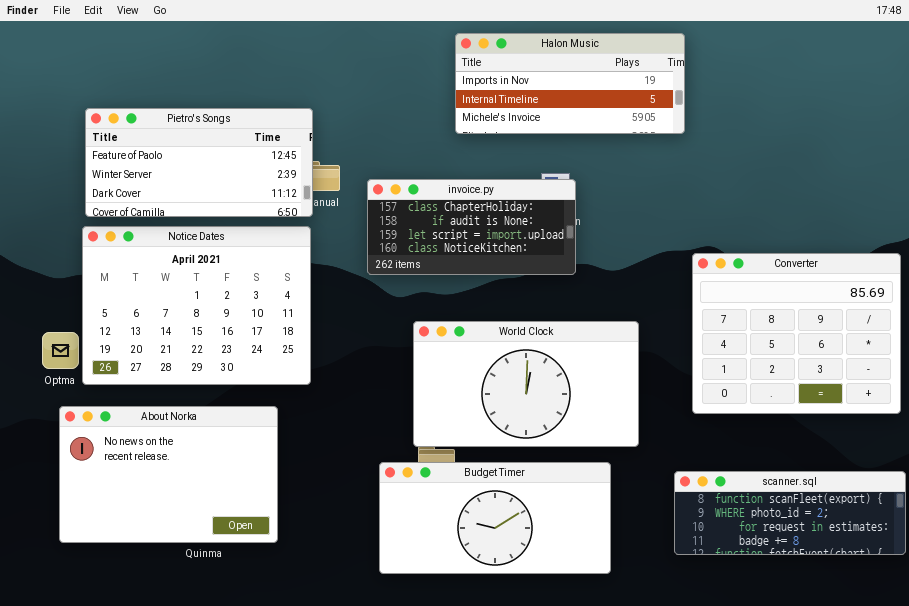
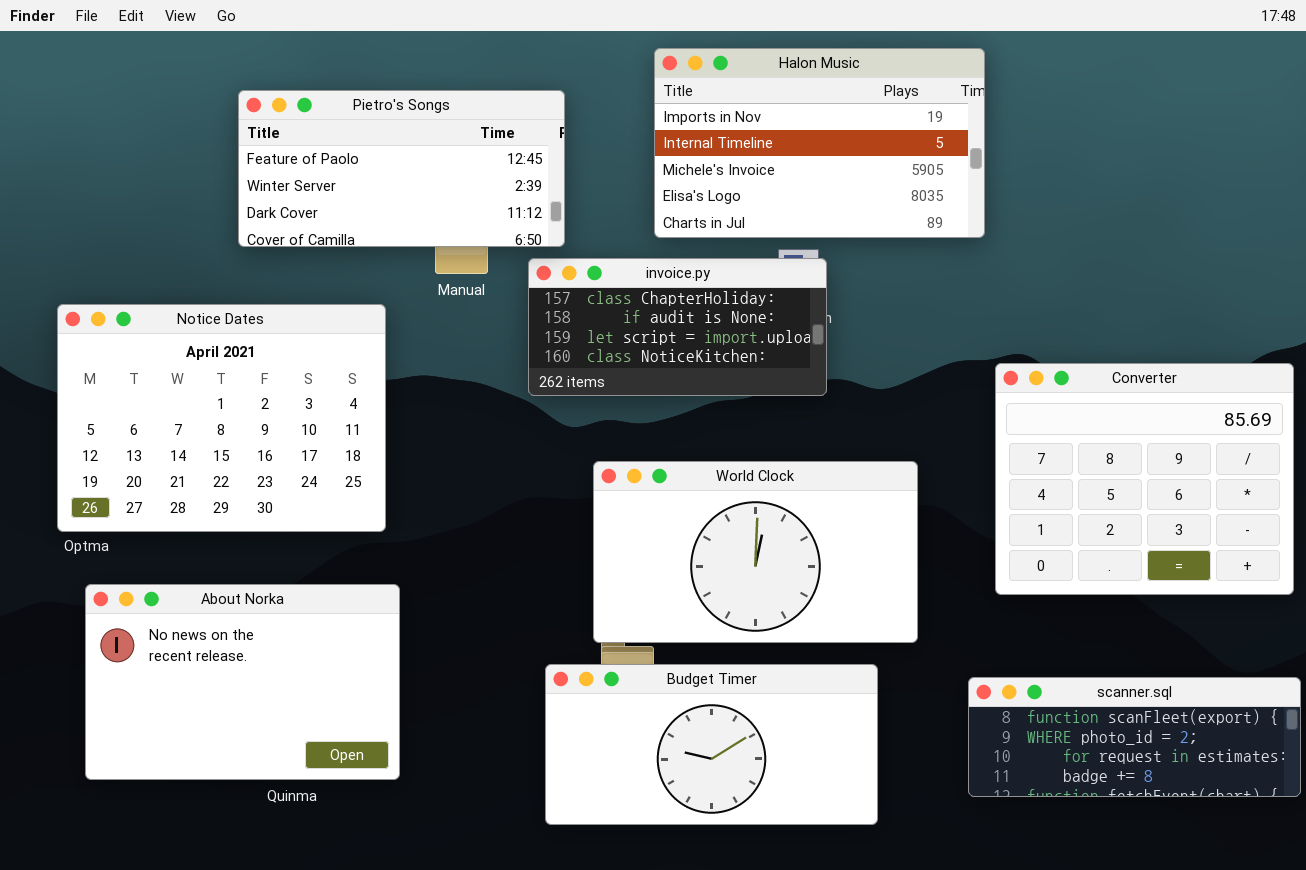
Halon Music: [455,33,685,134] -> [654,48,985,238], resized
Pietro's Songs: [85,108,313,217] -> [238,90,565,247], moved
Notice Dates: [82,226,311,385] -> [57,304,386,532], moved

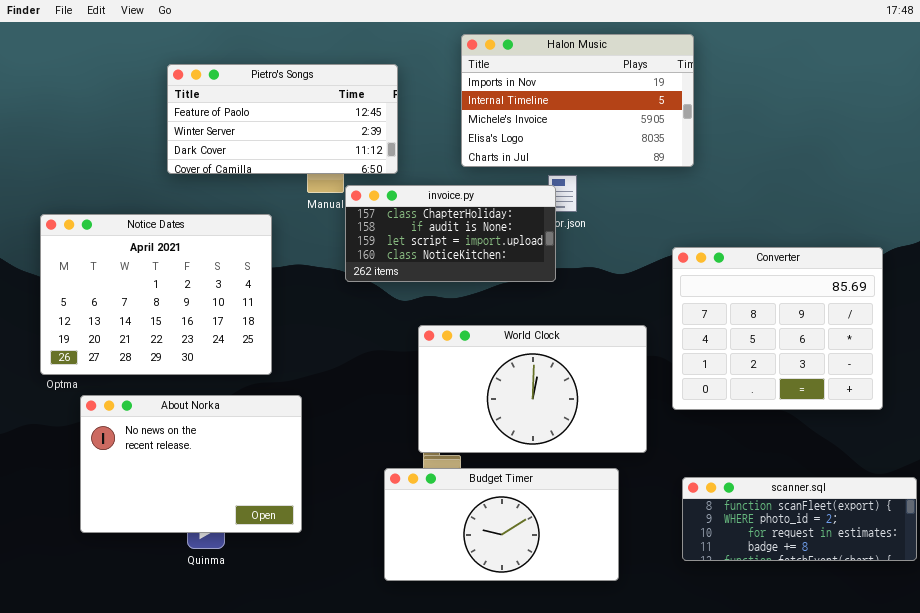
invoice.py: [528,258,827,396] -> [345,185,556,282], moved
Converter: [995,363,1294,595] -> [672,247,883,410], moved
About Norka: [85,584,400,780] -> [80,395,302,533], moved

